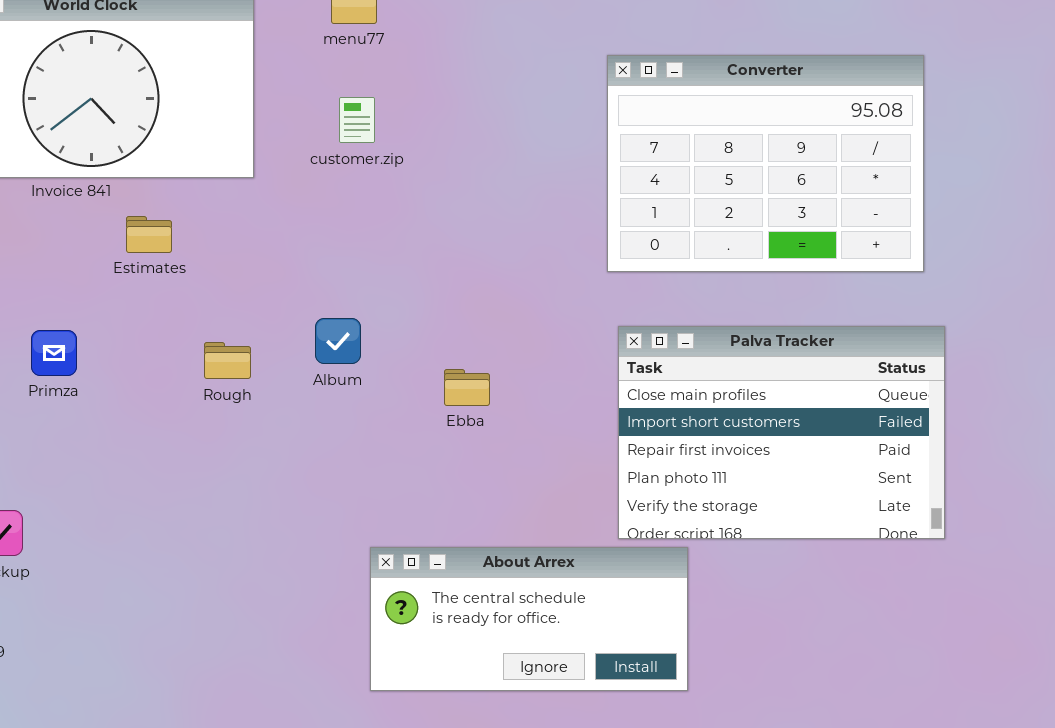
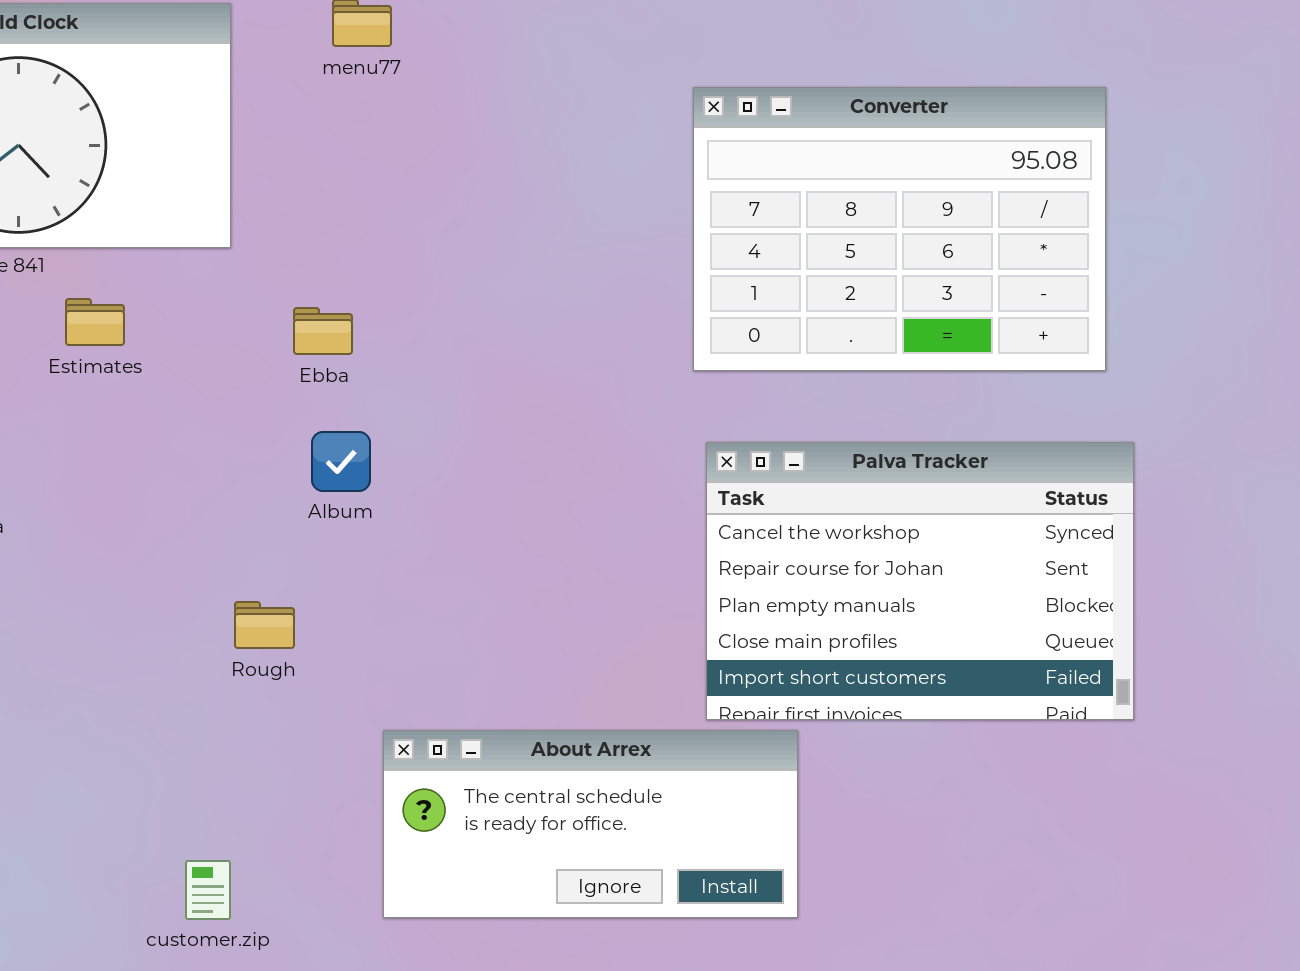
customer.zip: [339,97,375,143] -> [185,860,231,920], moved
Palva Tracker: [618,326,945,539] -> [706,442,1134,720], scrolled up 3 rows
Rough: [204,342,251,379] -> [234,601,295,649], moved
Ebba: [444,369,490,406] -> [293,307,353,355], moved

